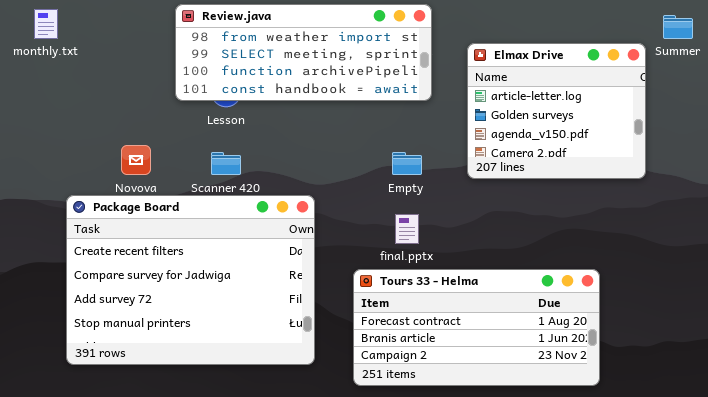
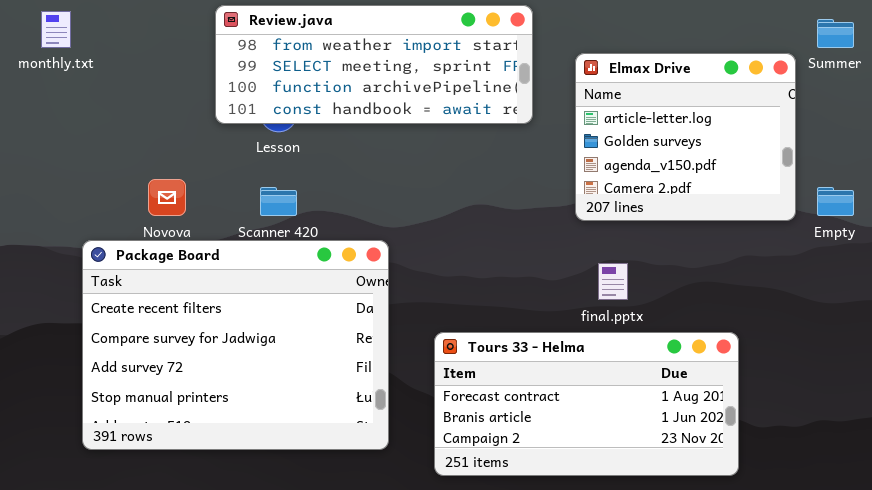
Empty: [392,152,422,175] -> [817,187,854,216], moved
final.pptx: [395,214,419,244] -> [598,263,628,300], moved

